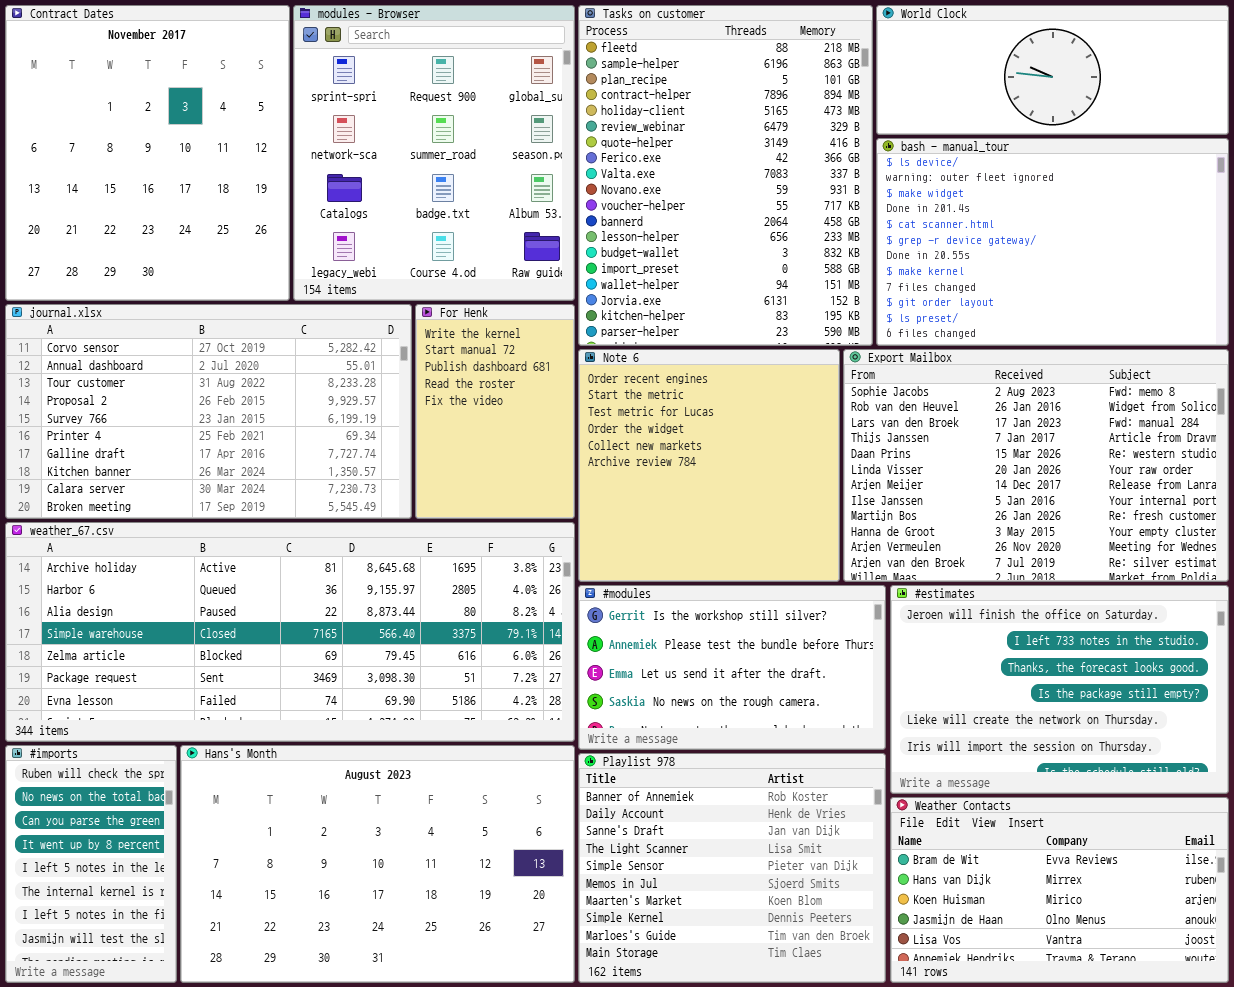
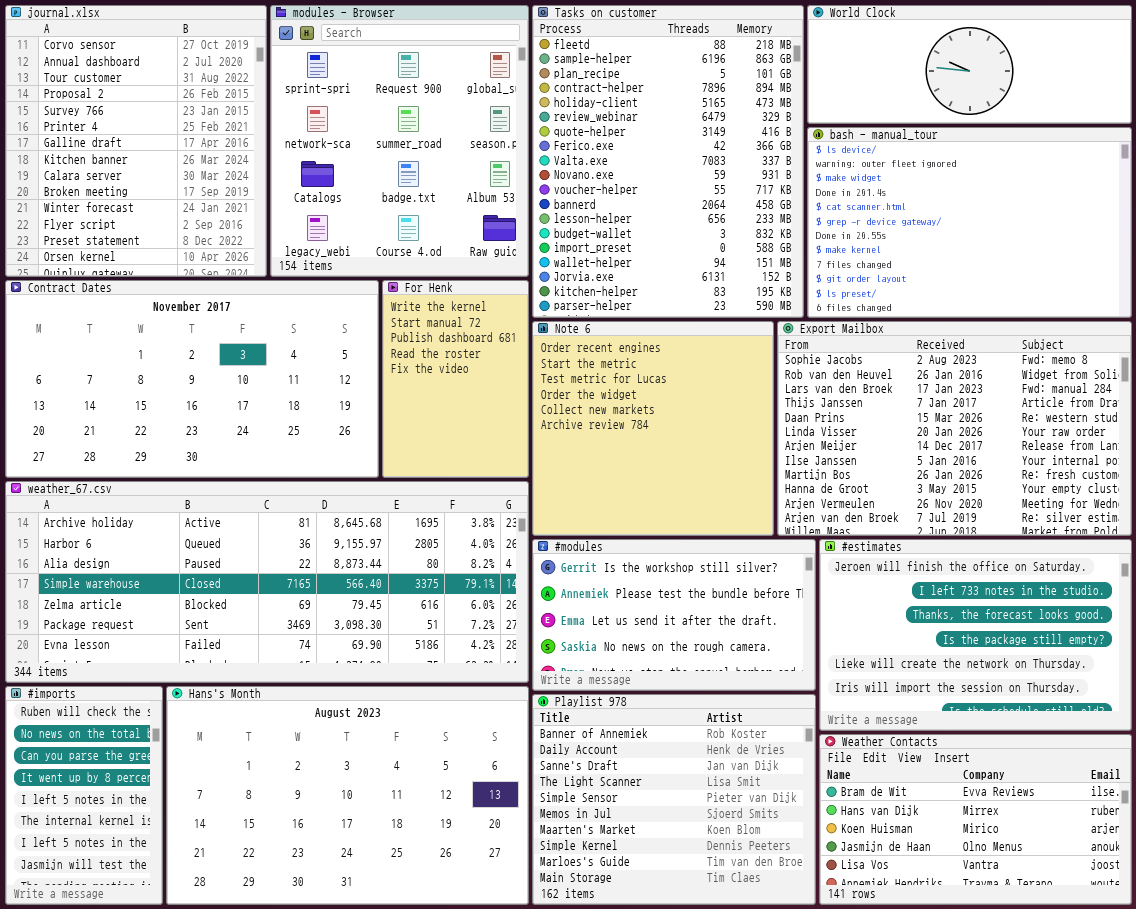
Contract Dates: [5,5,290,301] -> [5,280,379,478], moved, resized
journal.xlsx: [5,304,412,519] -> [5,5,267,277], moved, resized

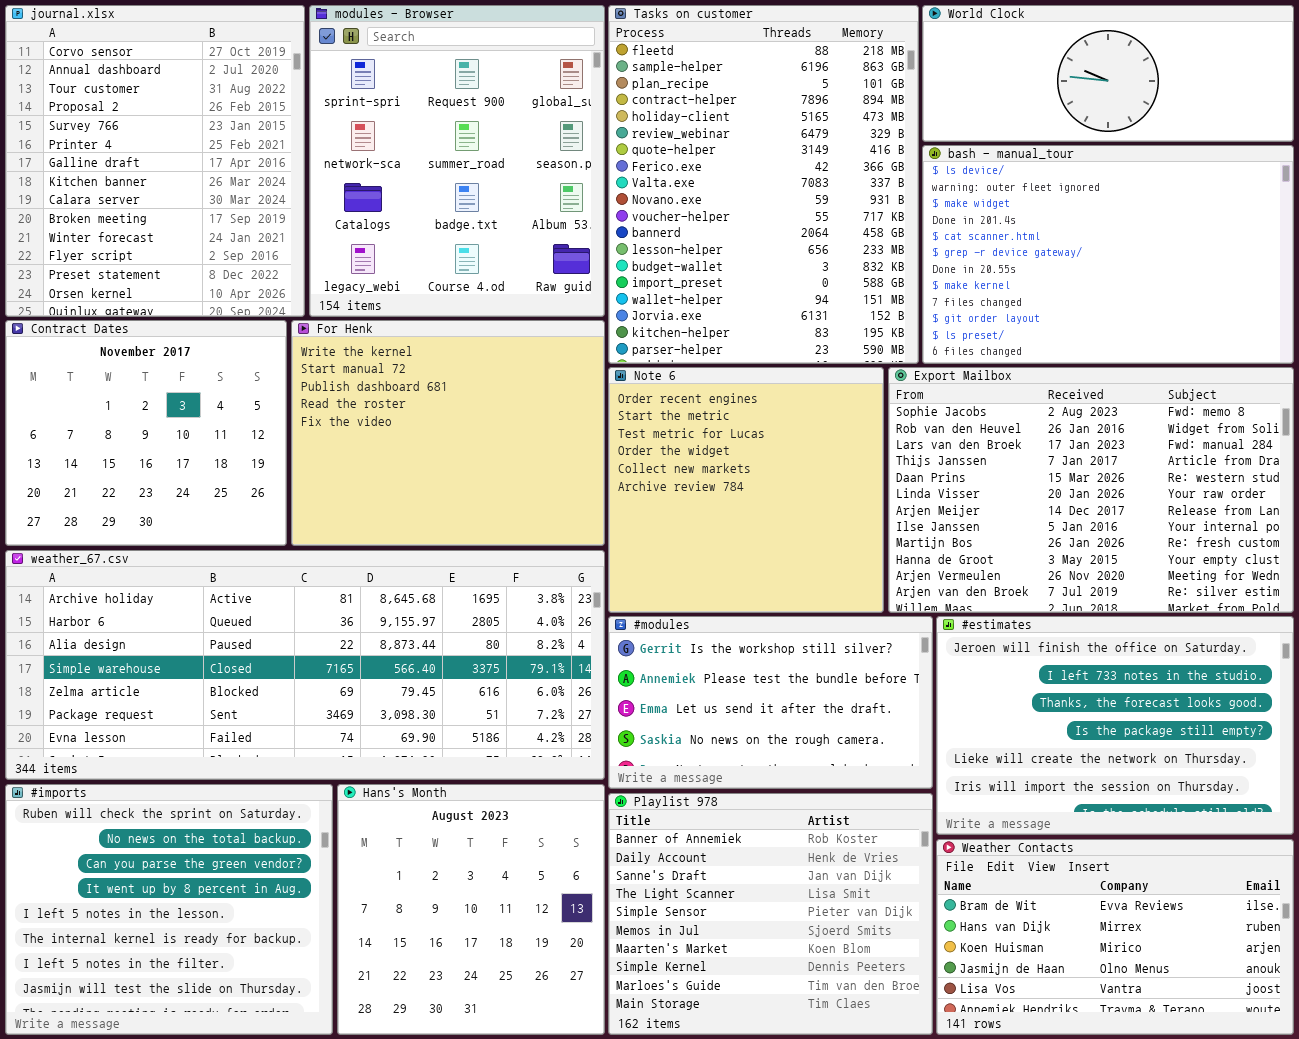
Contract Dates: [5,280,379,478] -> [5,320,287,546], resized
For Henk: [382,280,529,478] -> [291,320,605,546], resized
#imports: [5,686,163,905] -> [5,784,333,1035], resized
Hans's Month: [166,686,529,905] -> [337,784,605,1035], resized

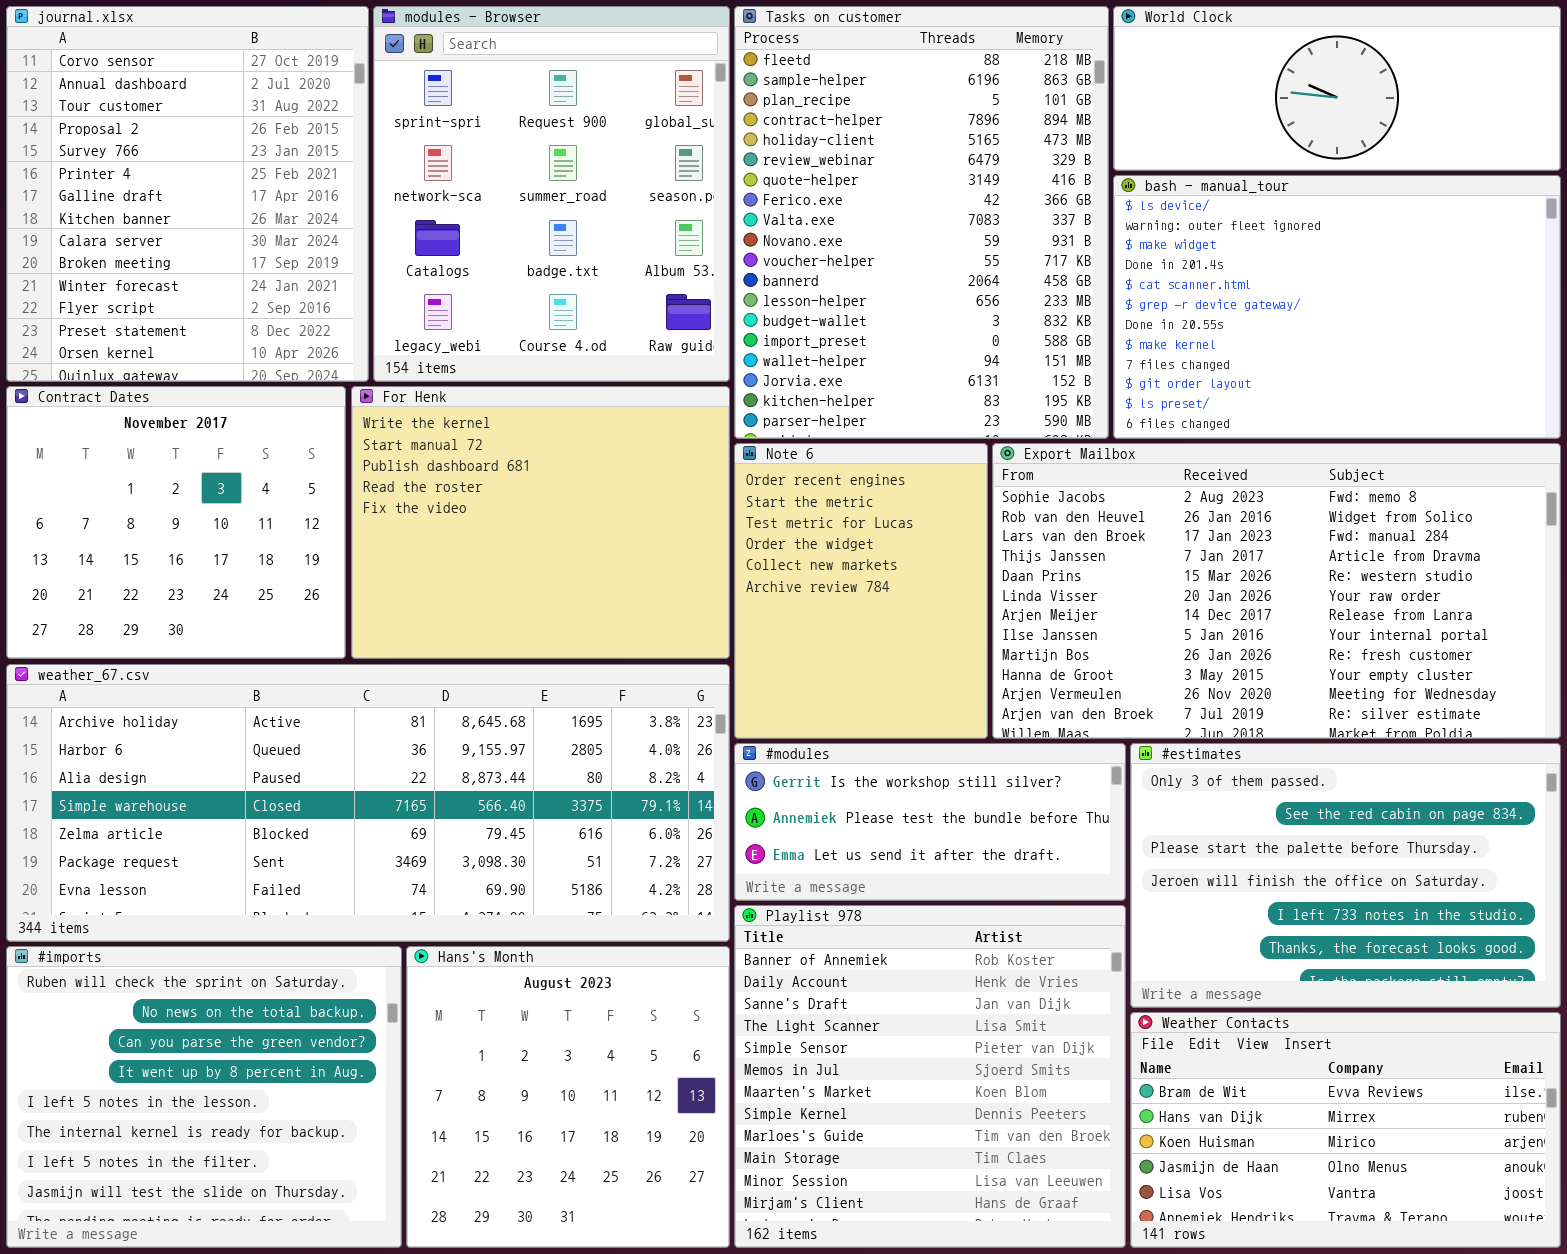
Note 6: [608,367,884,613] -> [734,443,988,739], resized
Export Mailbox: [888,367,1294,613] -> [992,443,1561,739], resized
#modules: [608,616,933,789] -> [734,743,1126,901], resized
#estimates: [936,616,1294,835] -> [1130,743,1561,1008], scrolled up 3 rows
Playlist 978: [608,793,933,1035] -> [734,905,1126,1248], resized

